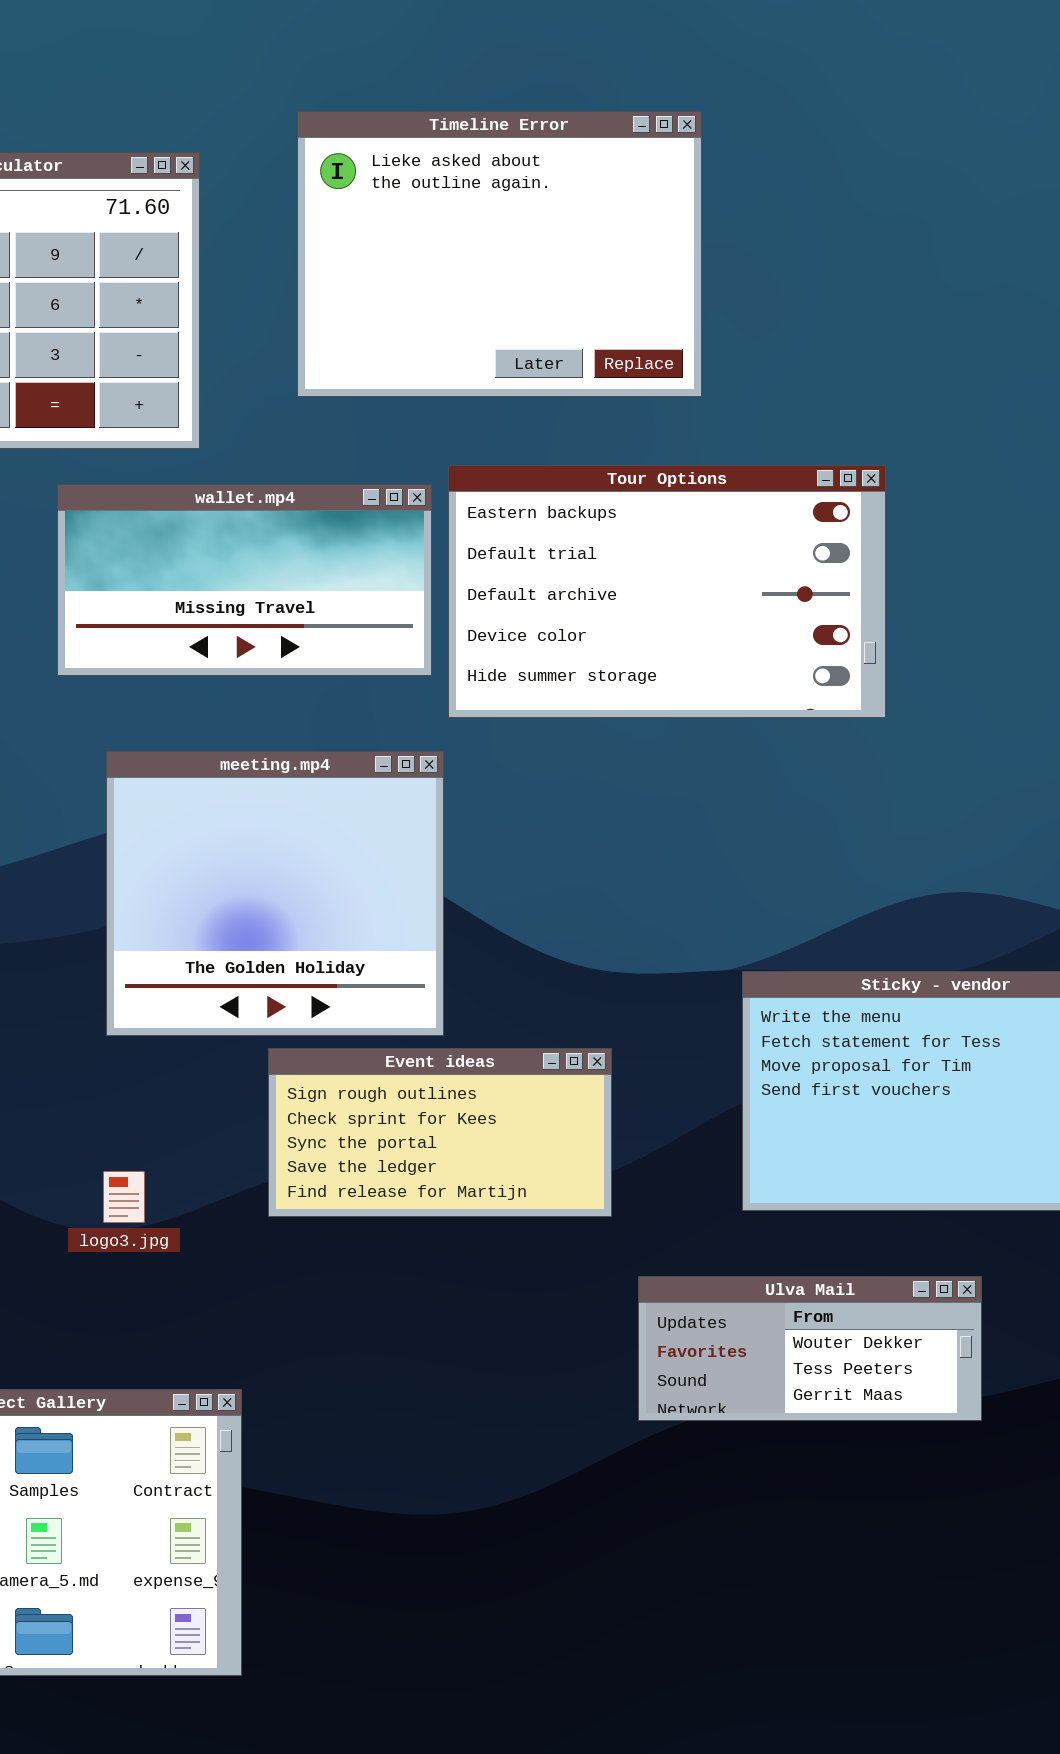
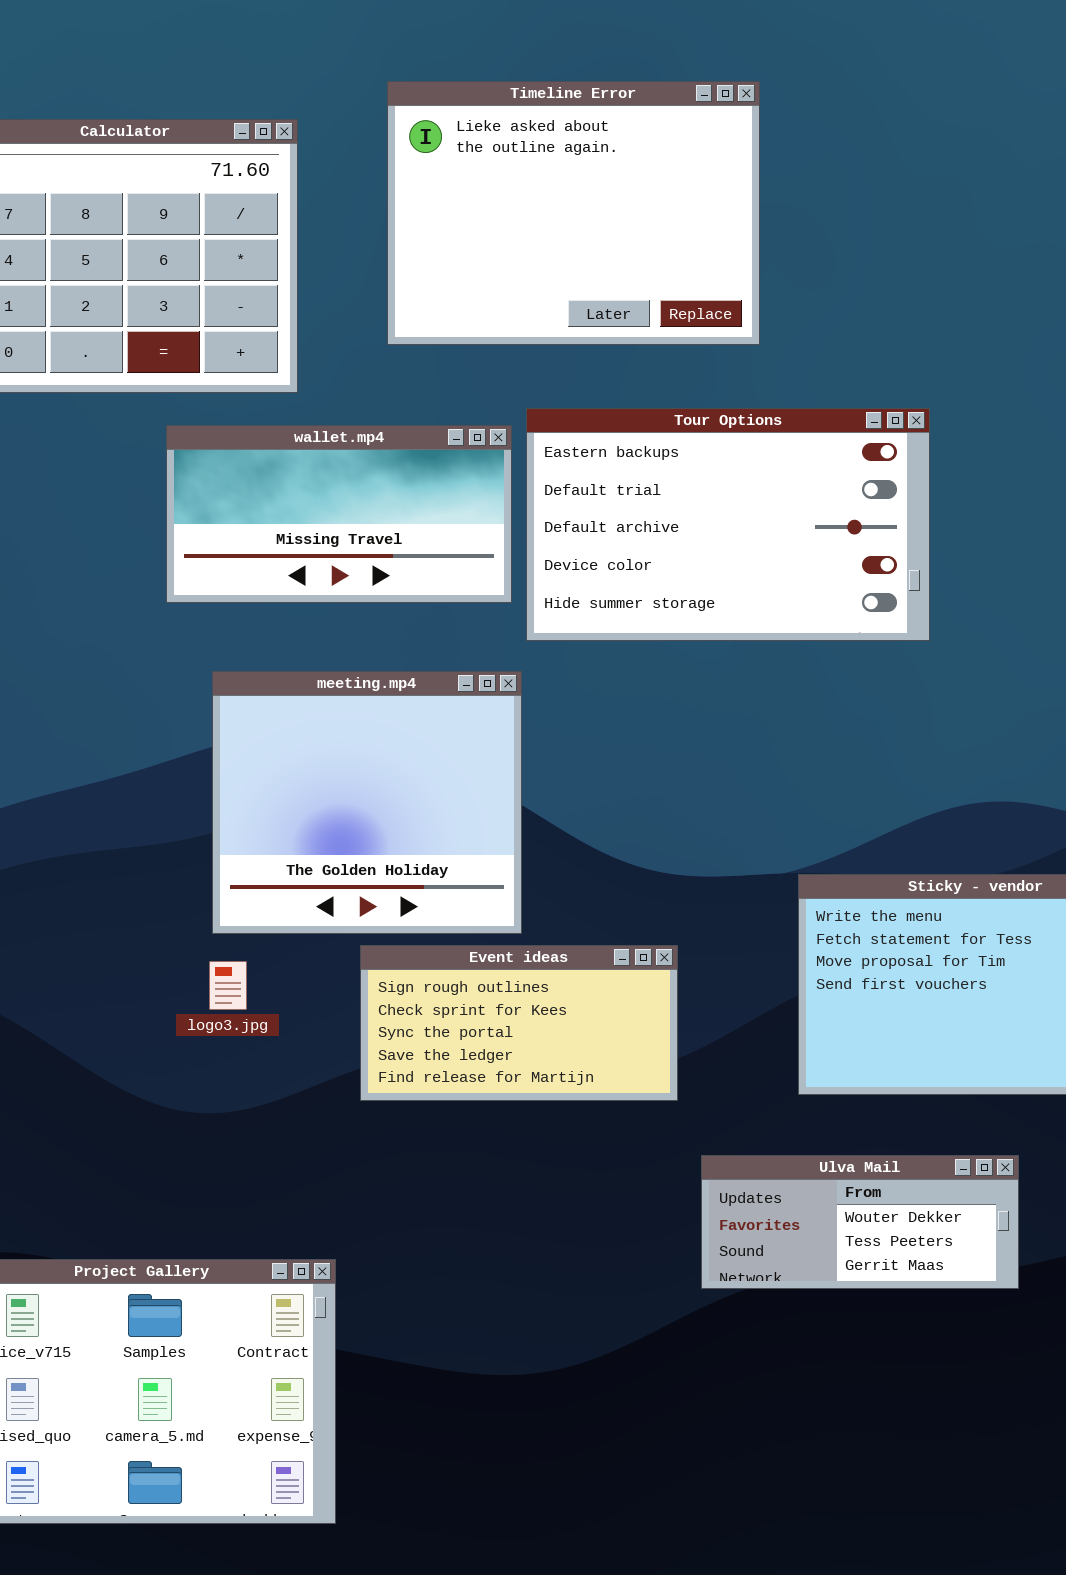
logo3.jpg: [103,1171,145,1223] -> [209,961,247,1010], moved

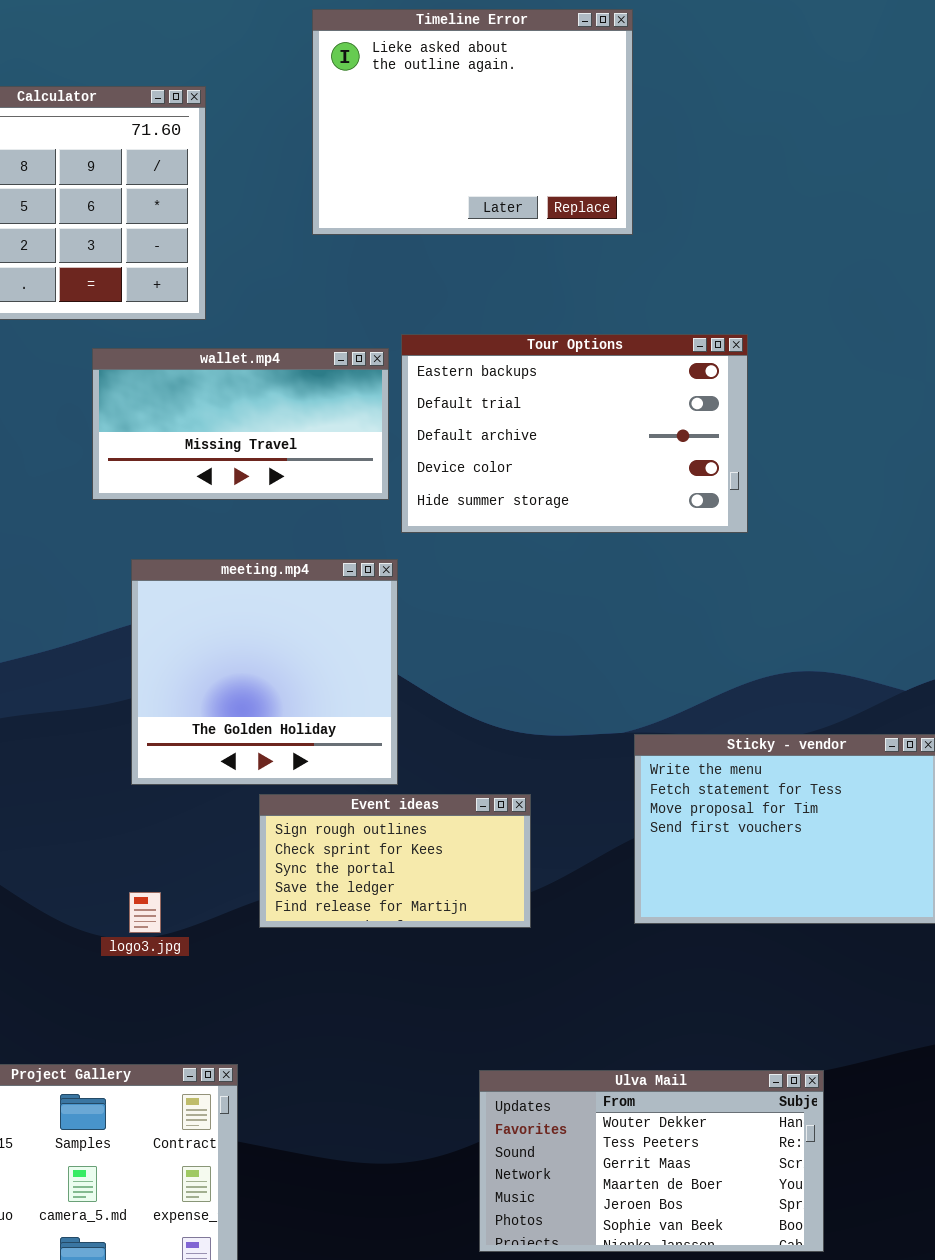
Timeline Error: [387,81,760,345] -> [312,9,633,235], moved
logo3.jpg: [209,961,247,1010] -> [129,892,161,933], moved
Ulva Mail: [701,1155,1019,1289] -> [479,1070,824,1252], moved, resized

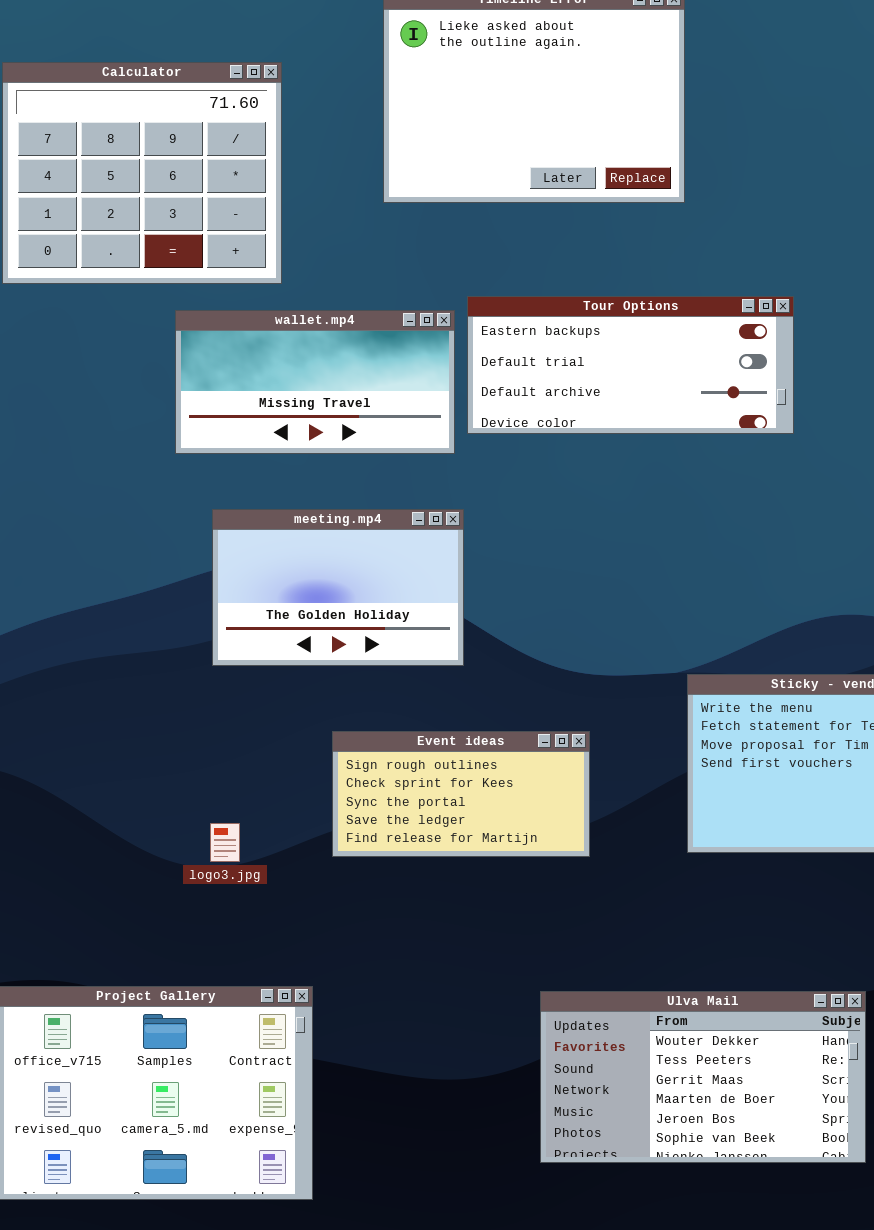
Tour Options: [401,334,748,533] -> [467,296,794,434], resized
meeting.mp4: [131,559,398,785] -> [212,509,464,666], resized

